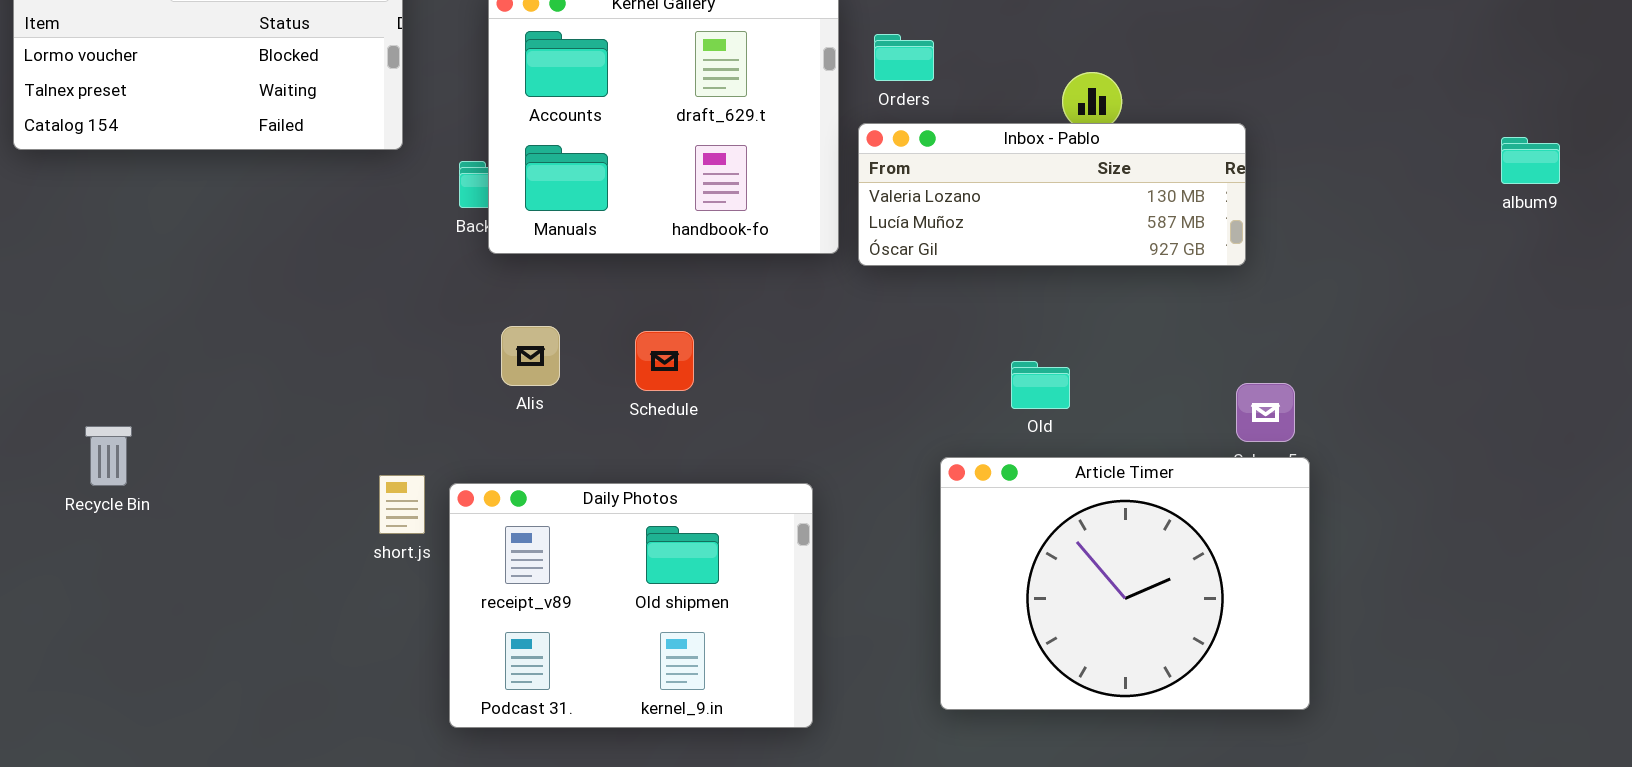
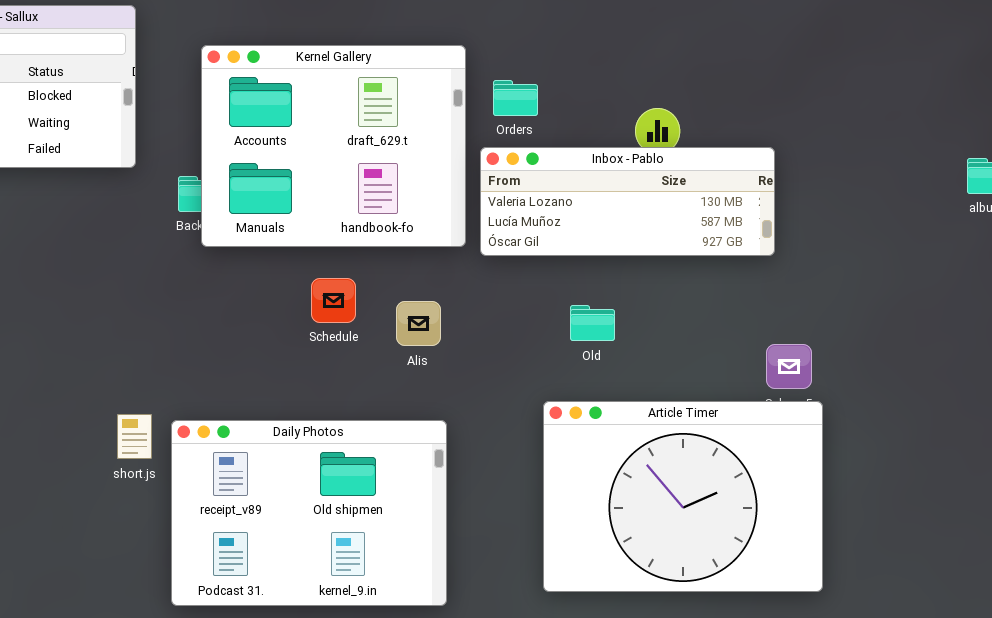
Alis: [501,326,560,386] -> [396,301,441,346], moved
Schedule: [635,331,694,391] -> [311,278,356,323], moved
Old: [1011,361,1070,409] -> [570,305,615,341], moved

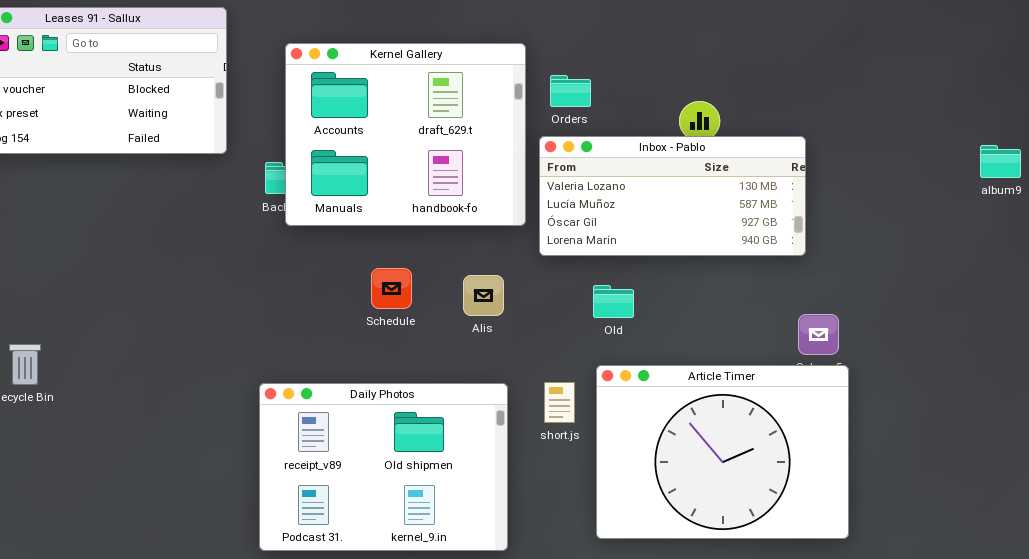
Inbox - Pablo: [480,147,775,256] -> [539,136,806,256], resized
Schedule: [311,278,356,323] -> [371,268,412,309], moved
Old: [570,305,615,341] -> [593,285,634,318], moved
short.js: [117,414,152,459] -> [544,382,575,423], moved

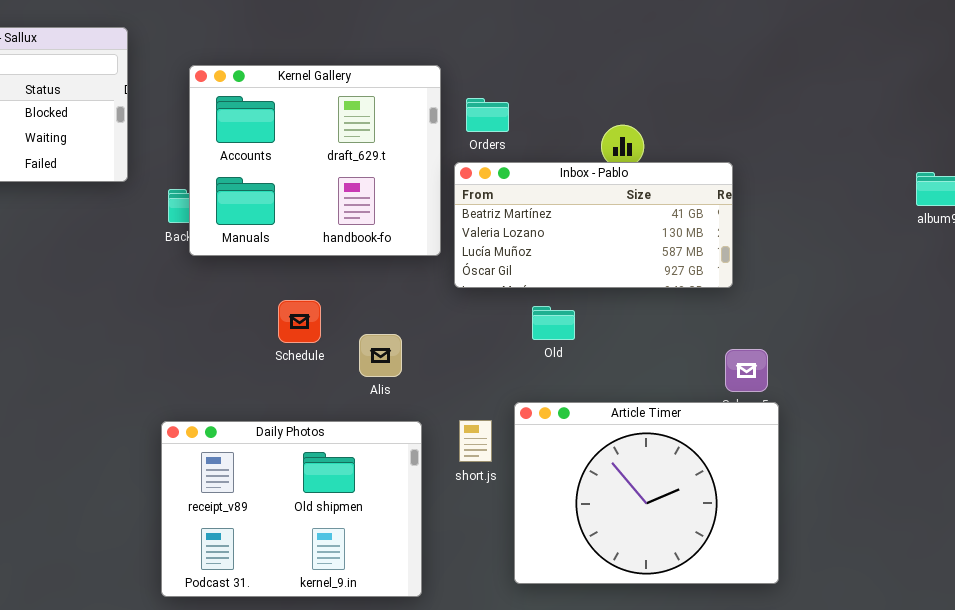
Inbox - Pablo: [539,136,806,256] -> [454,162,733,288], scrolled up 1 row
Alis: [463,275,504,316] -> [359,334,402,377], moved
Old: [593,285,634,318] -> [532,306,575,340], moved

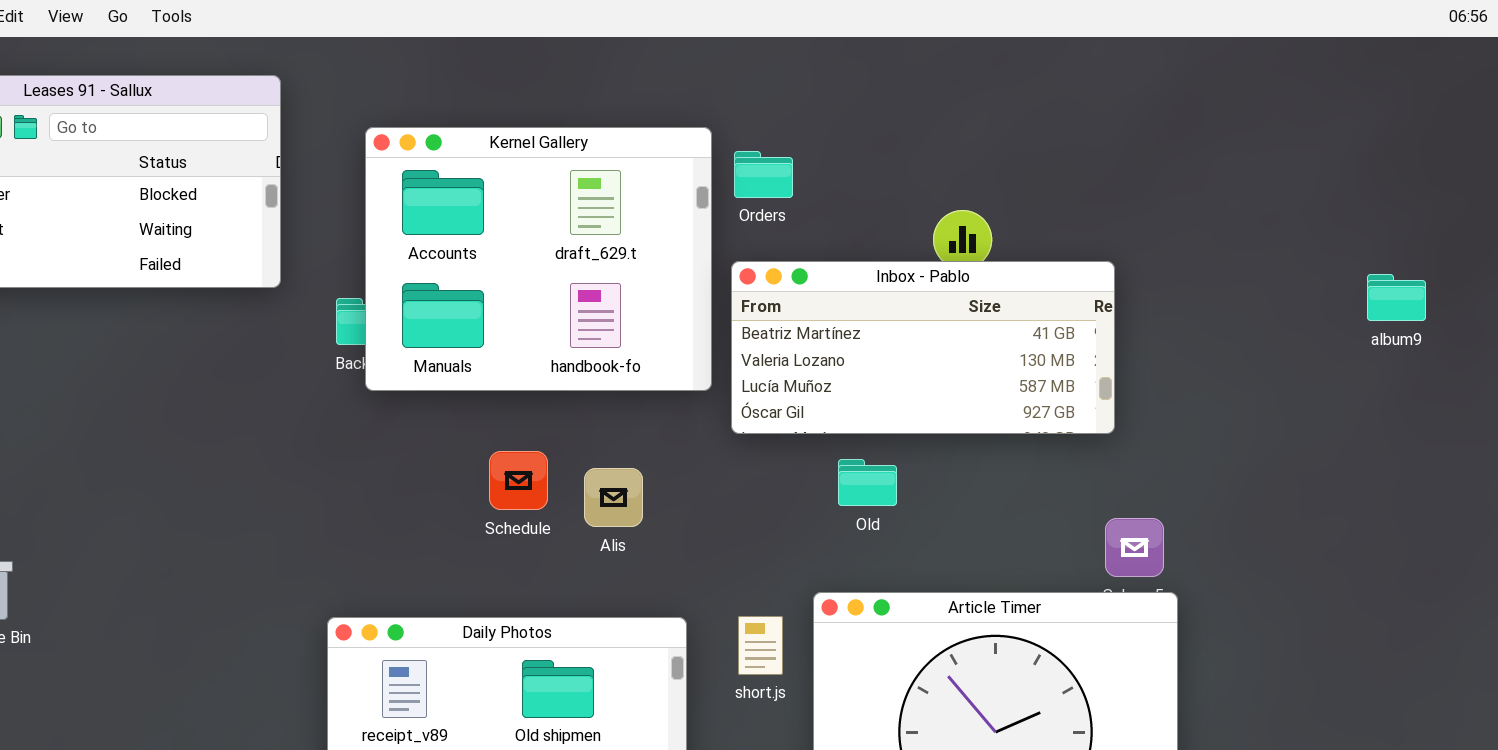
Orders: [466,98,509,132] -> [734,151,793,198], moved
Alis: [359,334,402,377] -> [584,468,643,527], moved

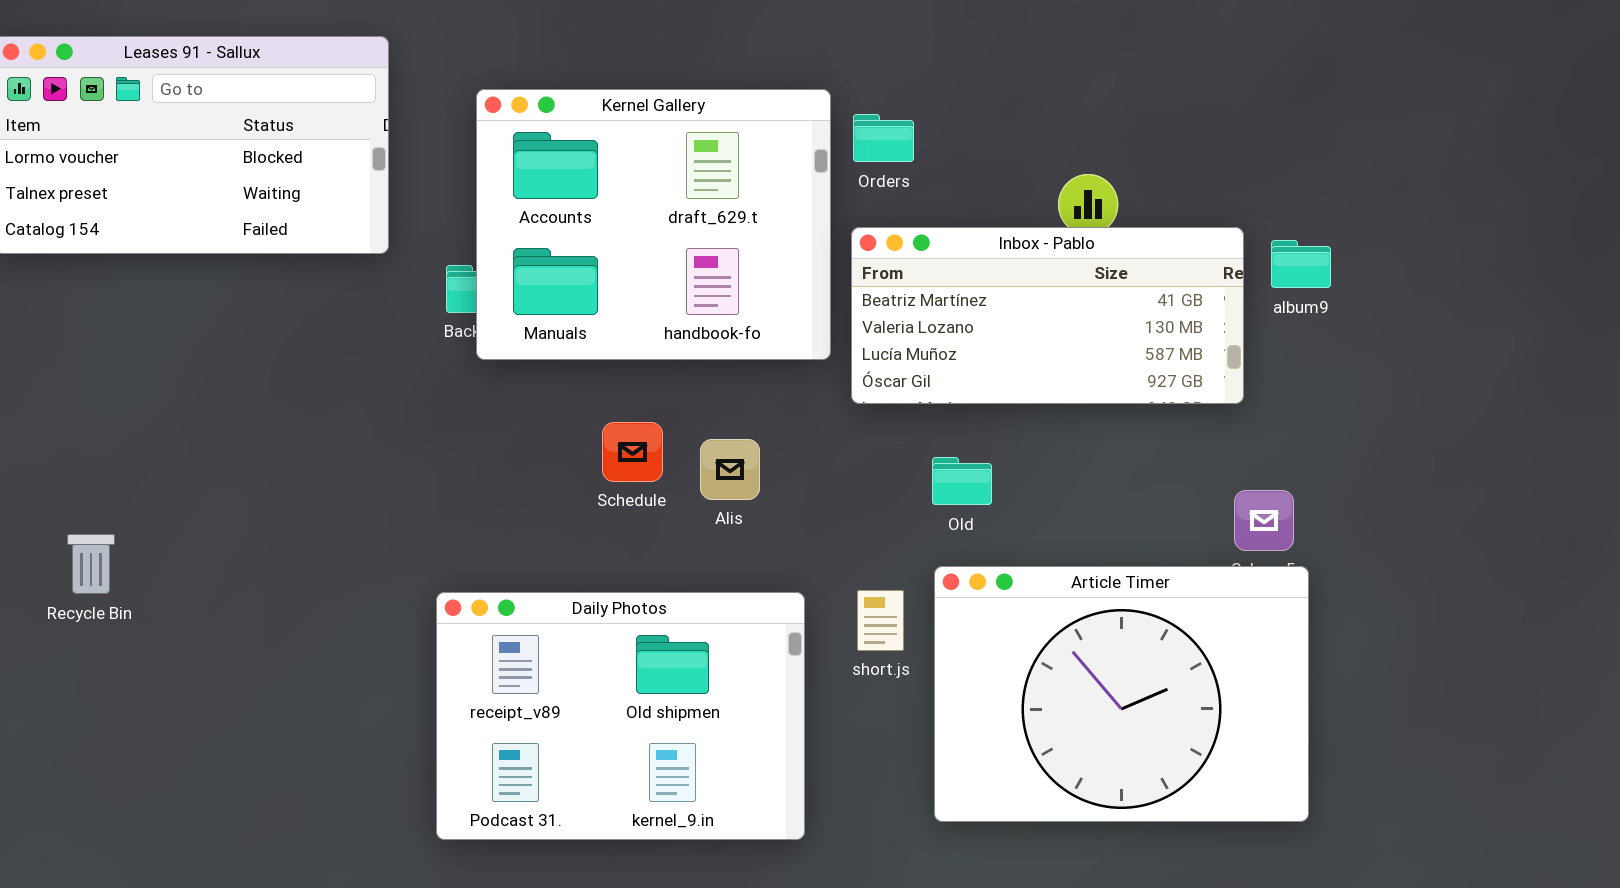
album9: [1367,274,1426,321] -> [1271,240,1331,288], moved
Old: [838,459,897,506] -> [932,457,992,505], moved

